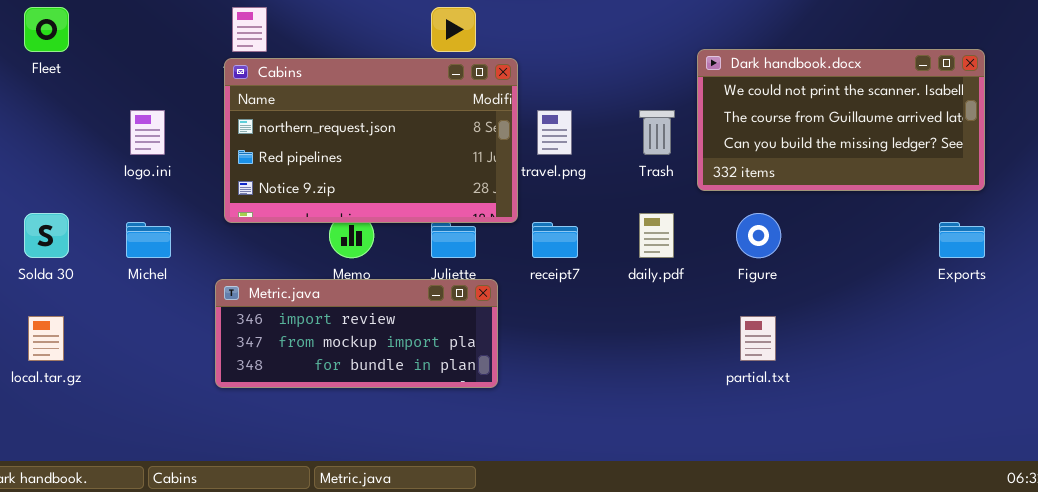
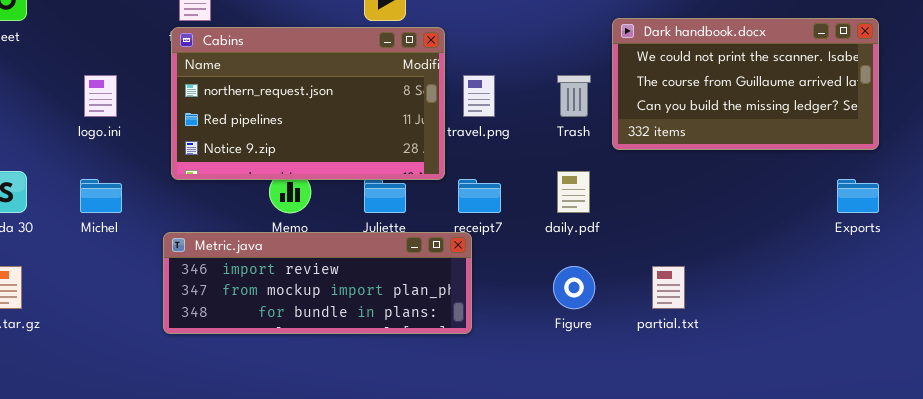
Figure: [736,213,781,258] -> [553,266,595,309], moved
Metric.java: [215,279,498,388] -> [163,232,472,334], resized

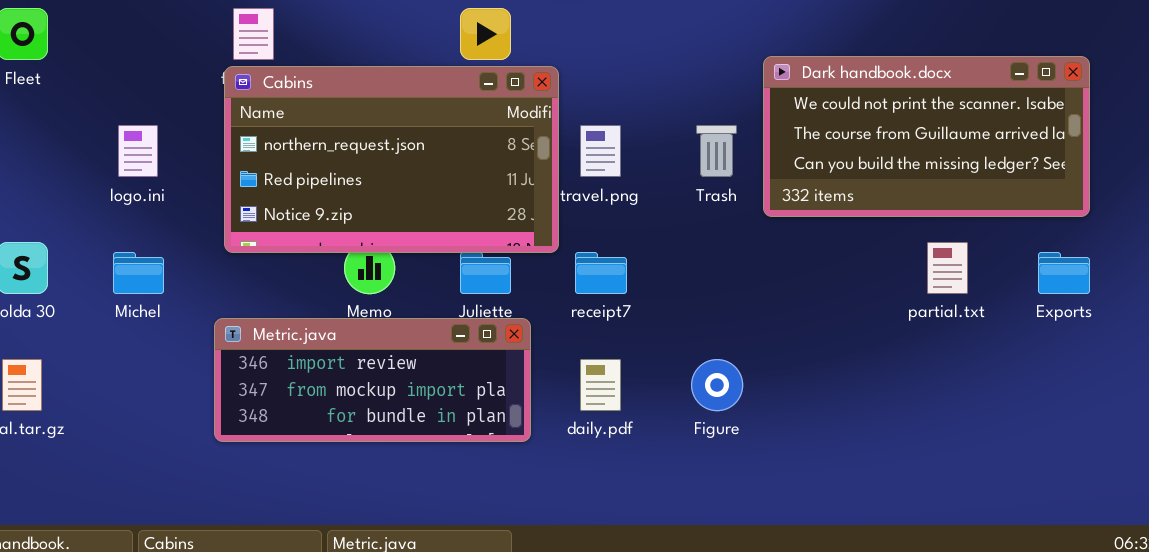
daily.pdf: [557,171,590,213] -> [580,359,621,411], moved
Metric.java: [163,232,472,334] -> [214,318,531,442], resized
partial.txt: [652,266,685,309] -> [927,242,968,294], moved

